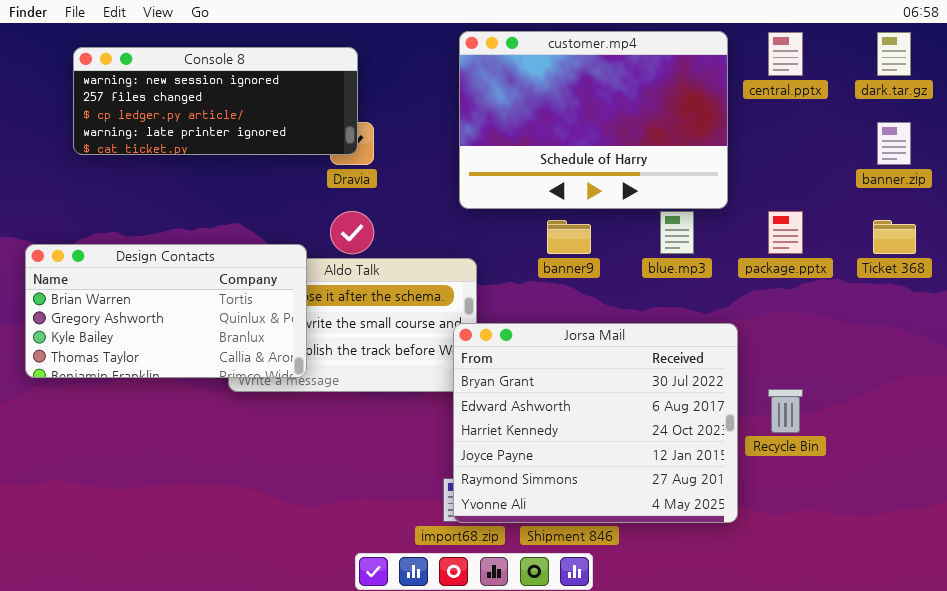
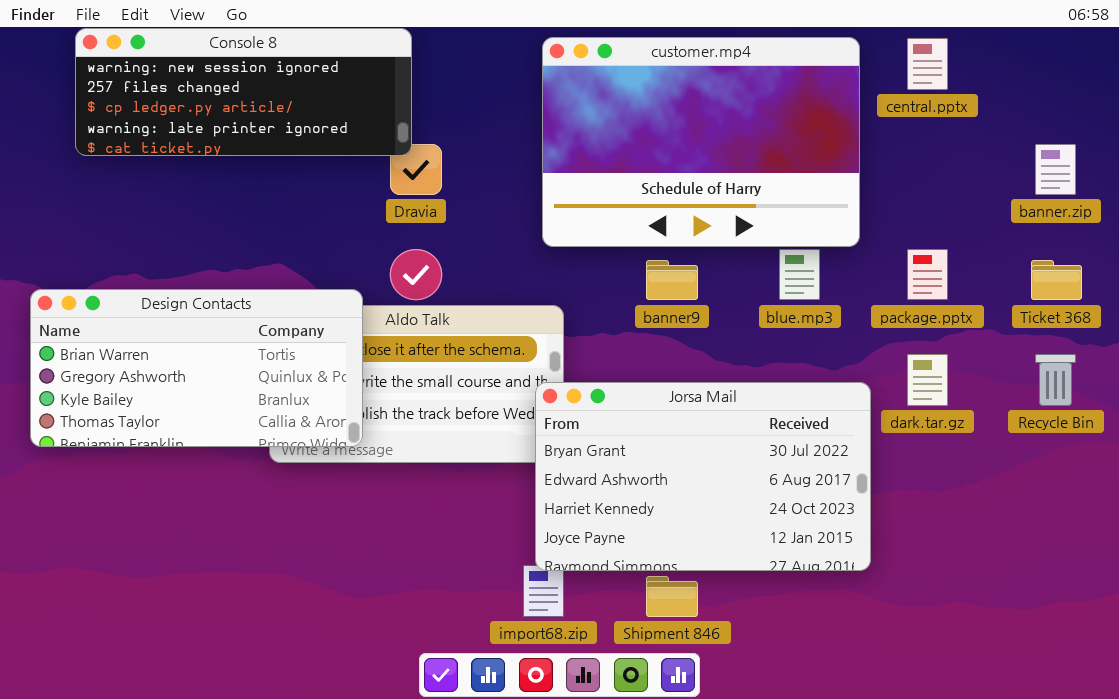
dark.tar.gz: [877,32,911,76] -> [907,354,948,406], moved
Console 8: [73,47,358,155] -> [75,28,412,156], moved
Jorsa Mail: [453,323,738,523] -> [535,382,871,571], resized
Recycle Bin: [768,389,803,433] -> [1035,354,1076,406], moved

